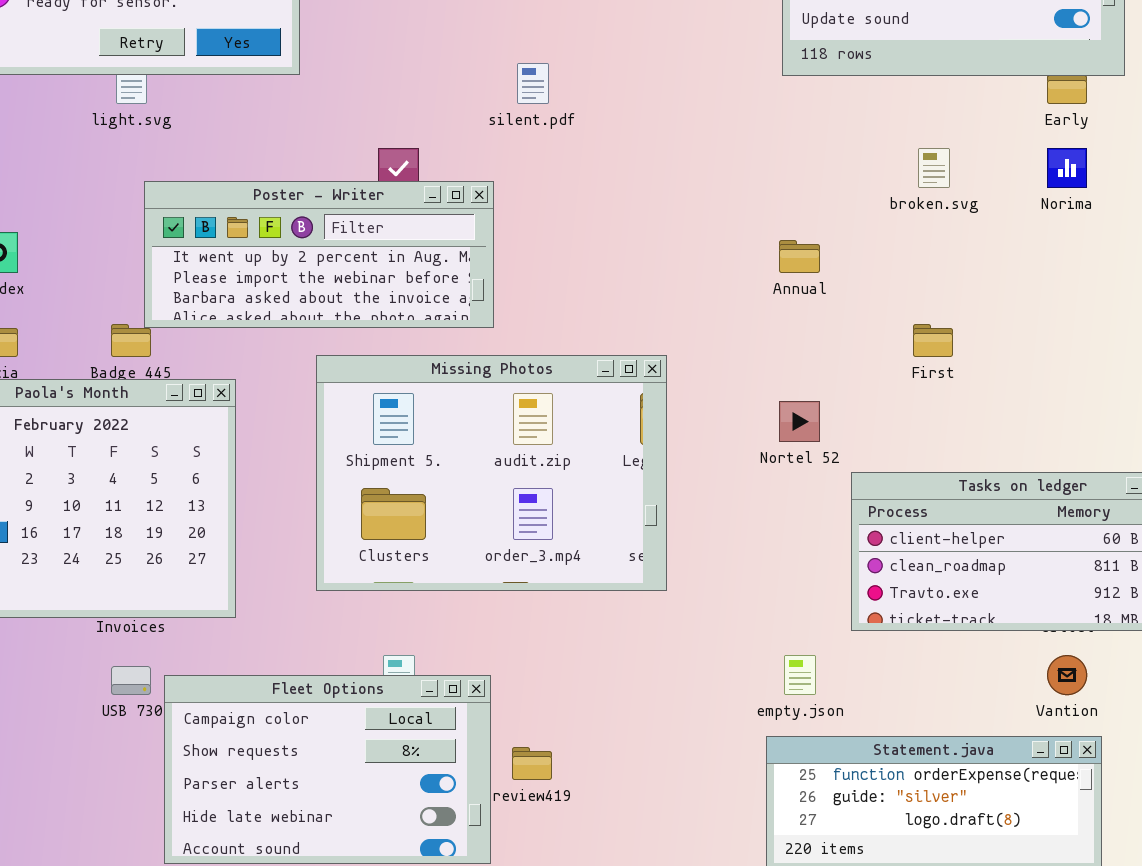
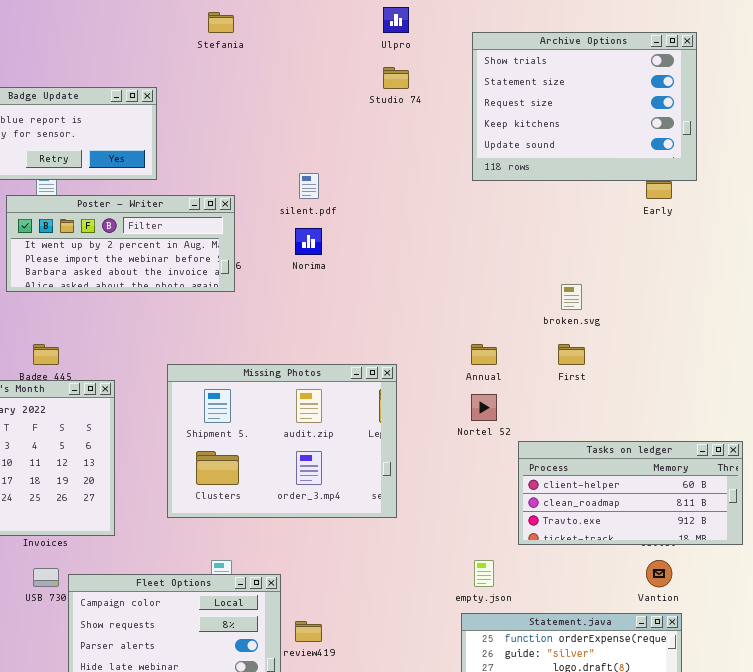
broken.svg: [918,148,950,188] -> [561,284,582,310], moved
Norima: [1047,148,1087,188] -> [295,228,322,255], moved
Poster - Writer: [144,181,494,328] -> [6,195,235,292], moved
Annual: [779,240,820,273] -> [471,344,497,365], moved

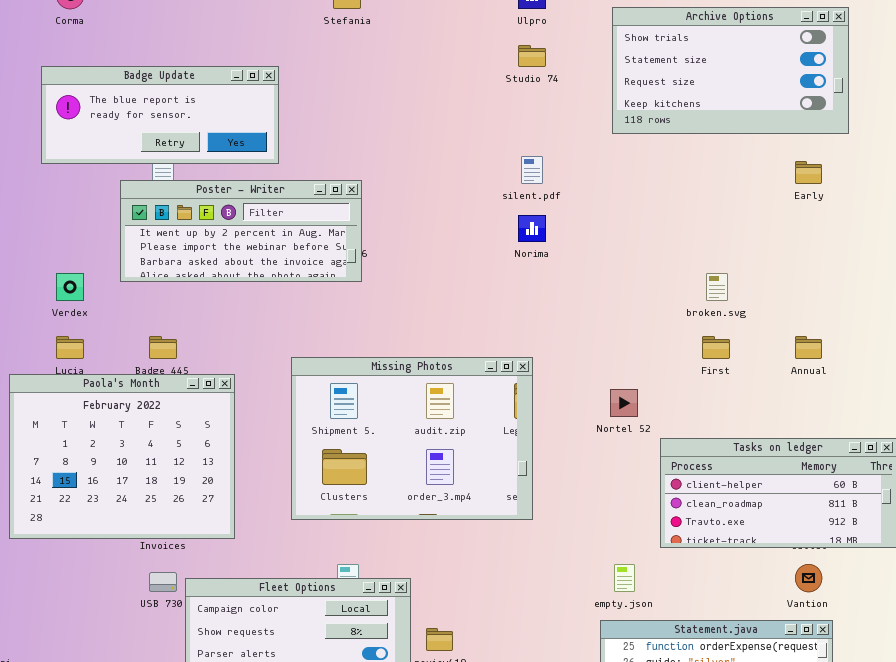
Archive Options: [472,32,697,181] -> [612,7,849,134], resized
silent.pdf: [299,173,319,199] -> [521,156,543,184], moved
Norima: [295,228,322,255] -> [518,215,546,242], moved
Annual: [471,344,497,365] -> [795,336,822,359], moved

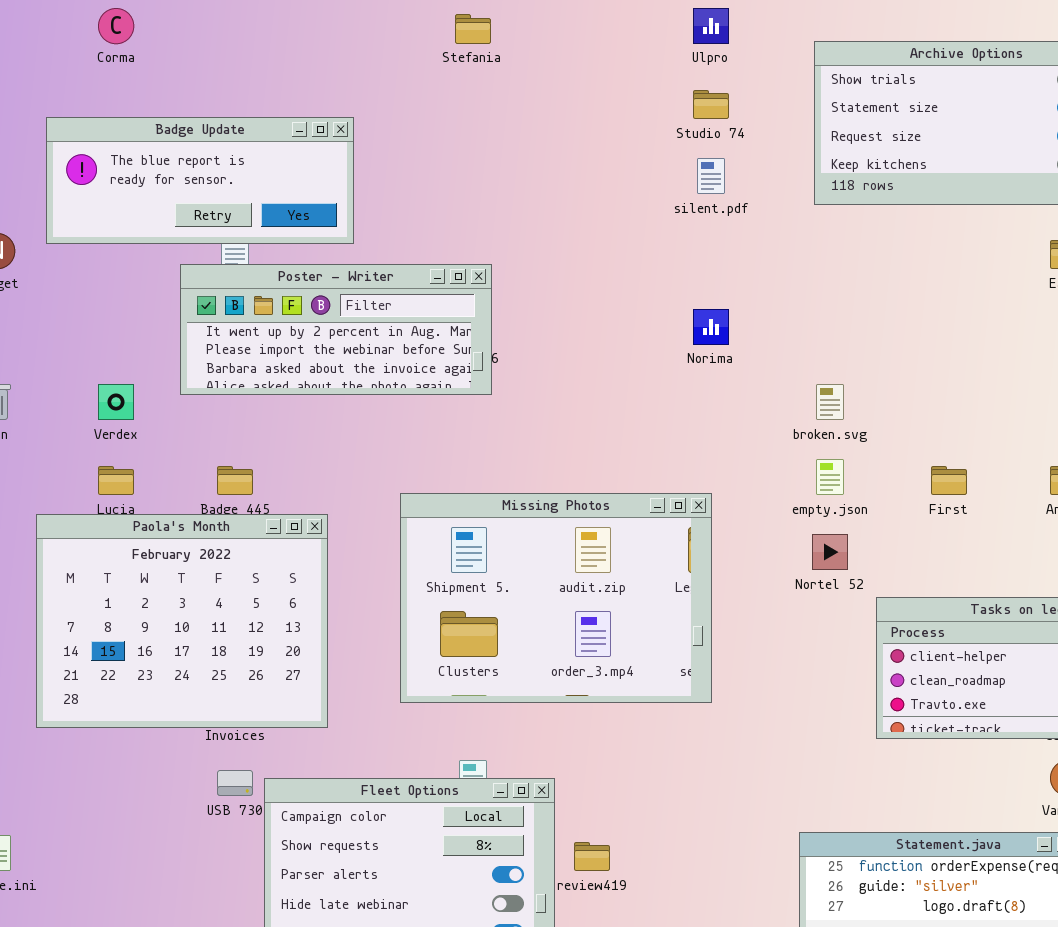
Badge Update: [41,66,279,164] -> [46,117,354,244], moved
silent.pdf: [521,156,543,184] -> [697,158,725,194], moved
broken.svg: [706,273,728,301] -> [816,384,844,420], moved
empty.json: [614,564,635,592] -> [816,459,844,495], moved

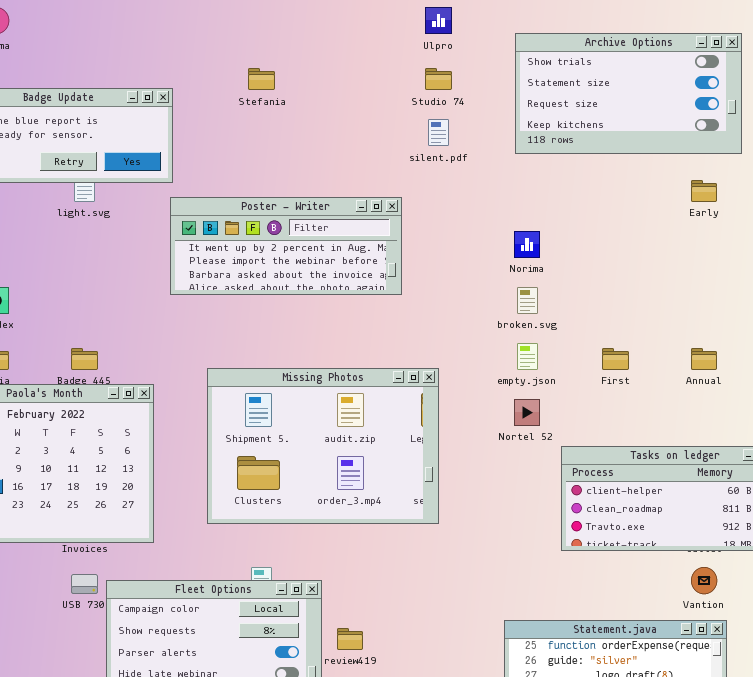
Stefania: [455,14,491,44] -> [248,68,275,90], moved
Poster - Writer: [180,264,492,395] -> [170,197,402,295], moved
Norima: [693,309,729,345] -> [514,231,540,258], moved

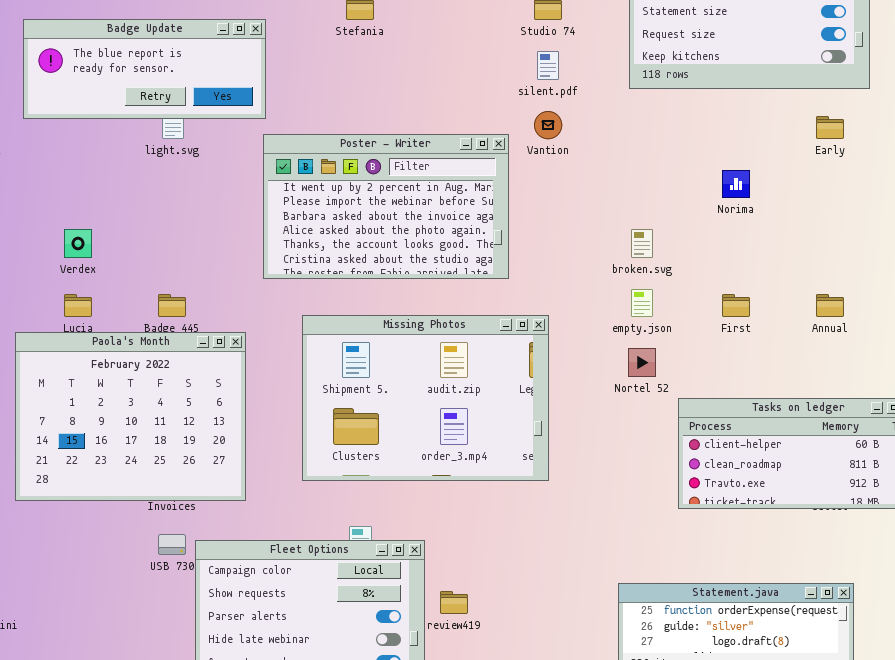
Poster - Writer: [170,197,402,295] -> [263,134,509,279], resized
Norima: [514,231,540,258] -> [722,170,750,198], moved
Vantion: [691,567,717,594] -> [534,111,562,139], moved

